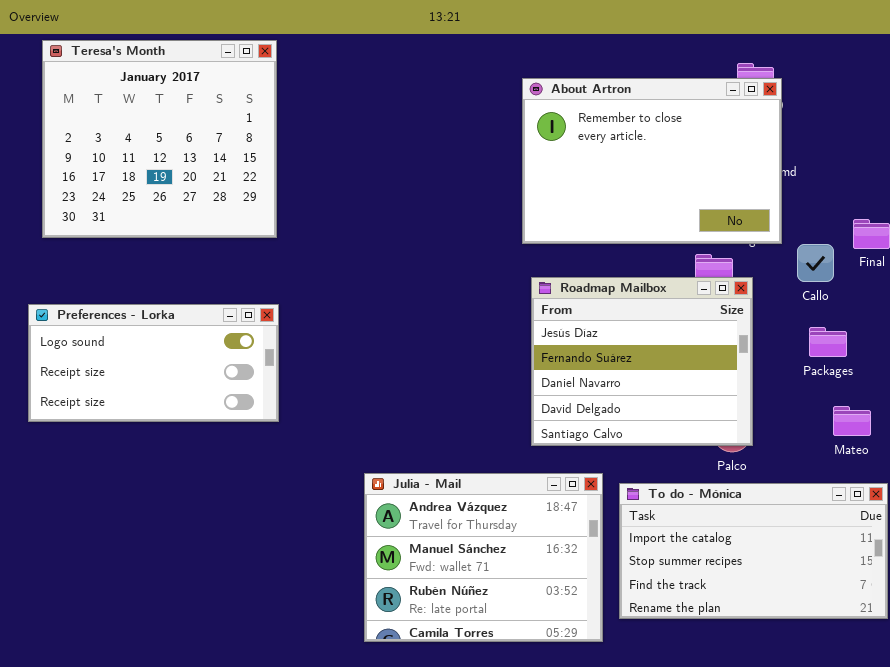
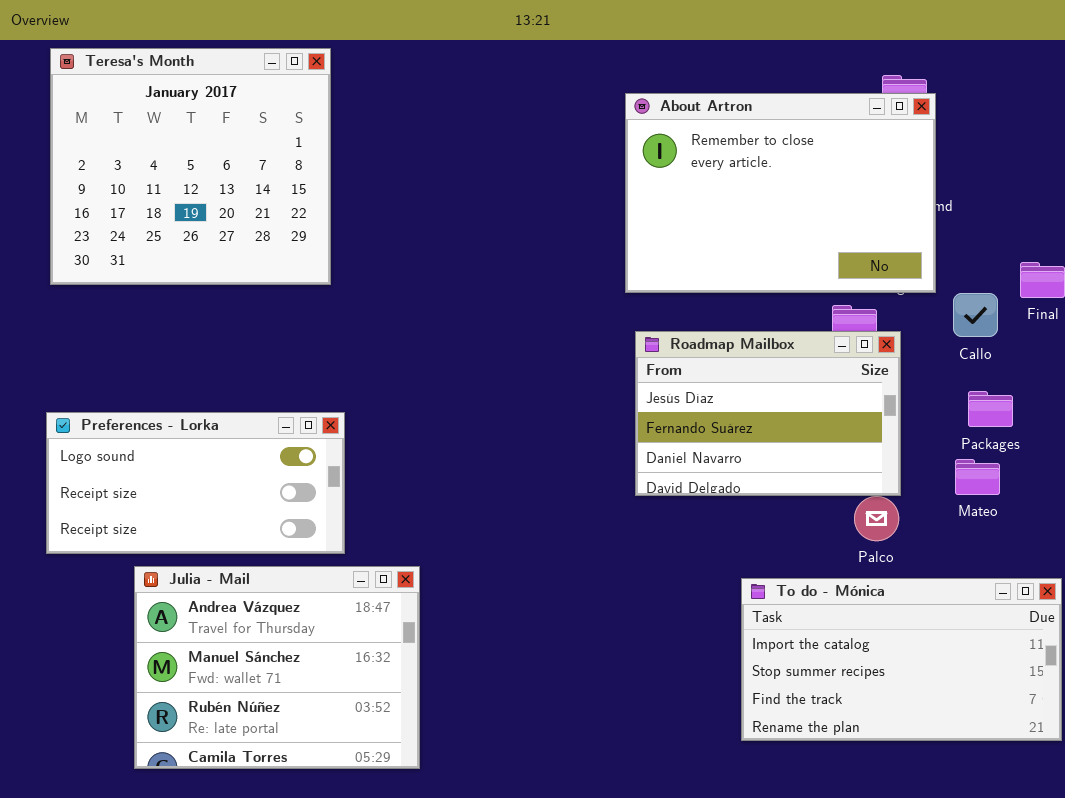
Roadmap Mailbox: [531,277,753,446] -> [635,331,901,496], resized
Preferences - Lorka: [28,304,279,422] -> [46,412,345,554], moved
Mateo: [833,406,871,436] -> [955,459,1000,495], moved
Julia - Mail: [364,473,603,642] -> [134,566,420,769], moved

